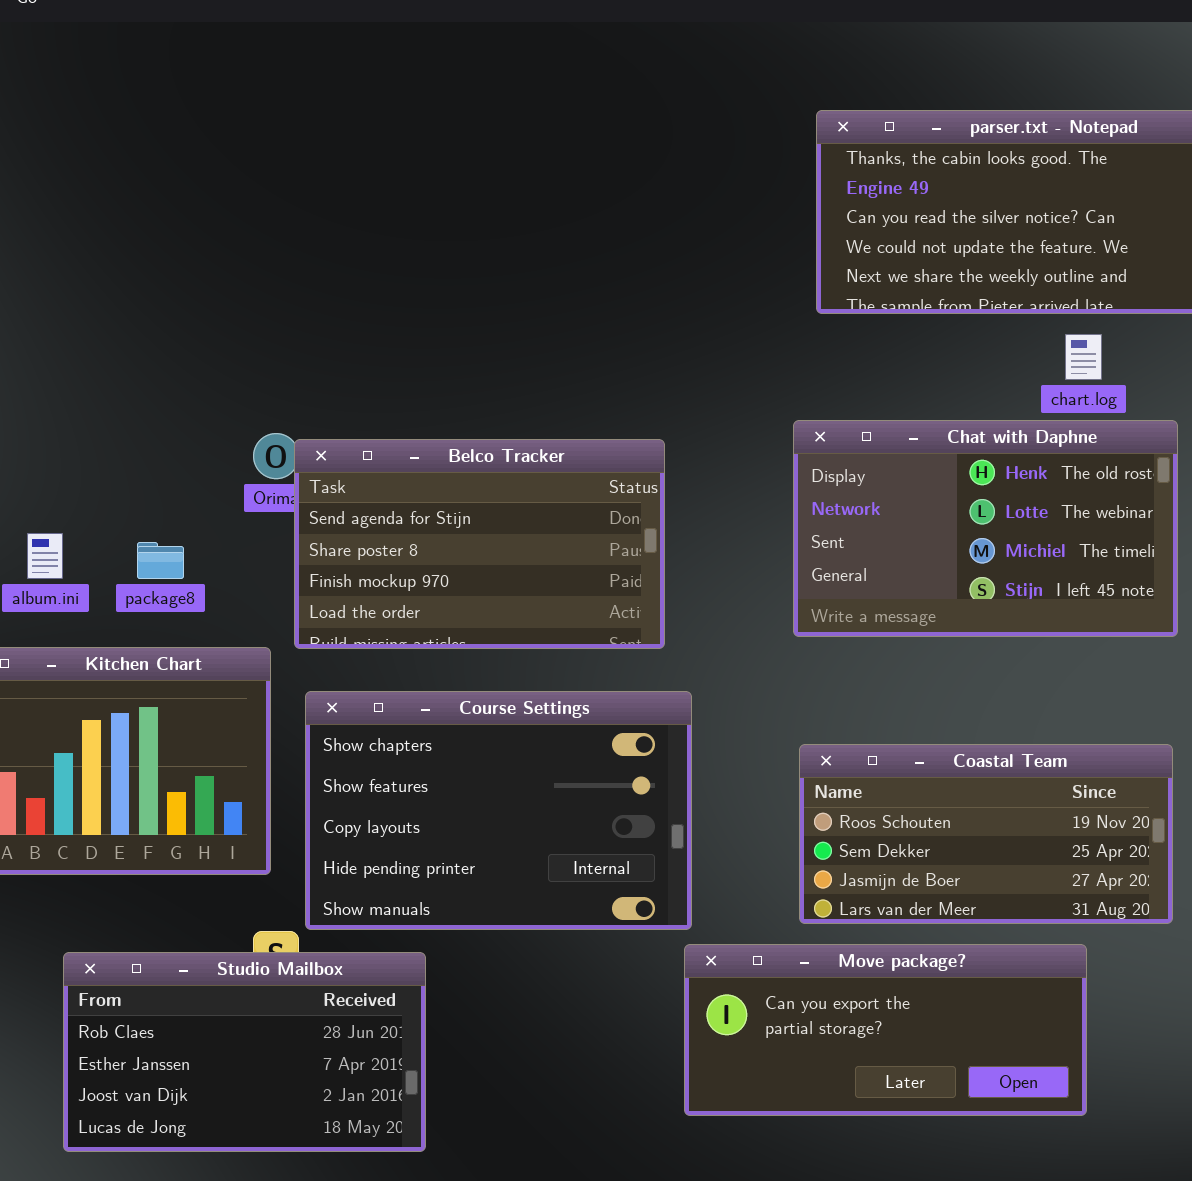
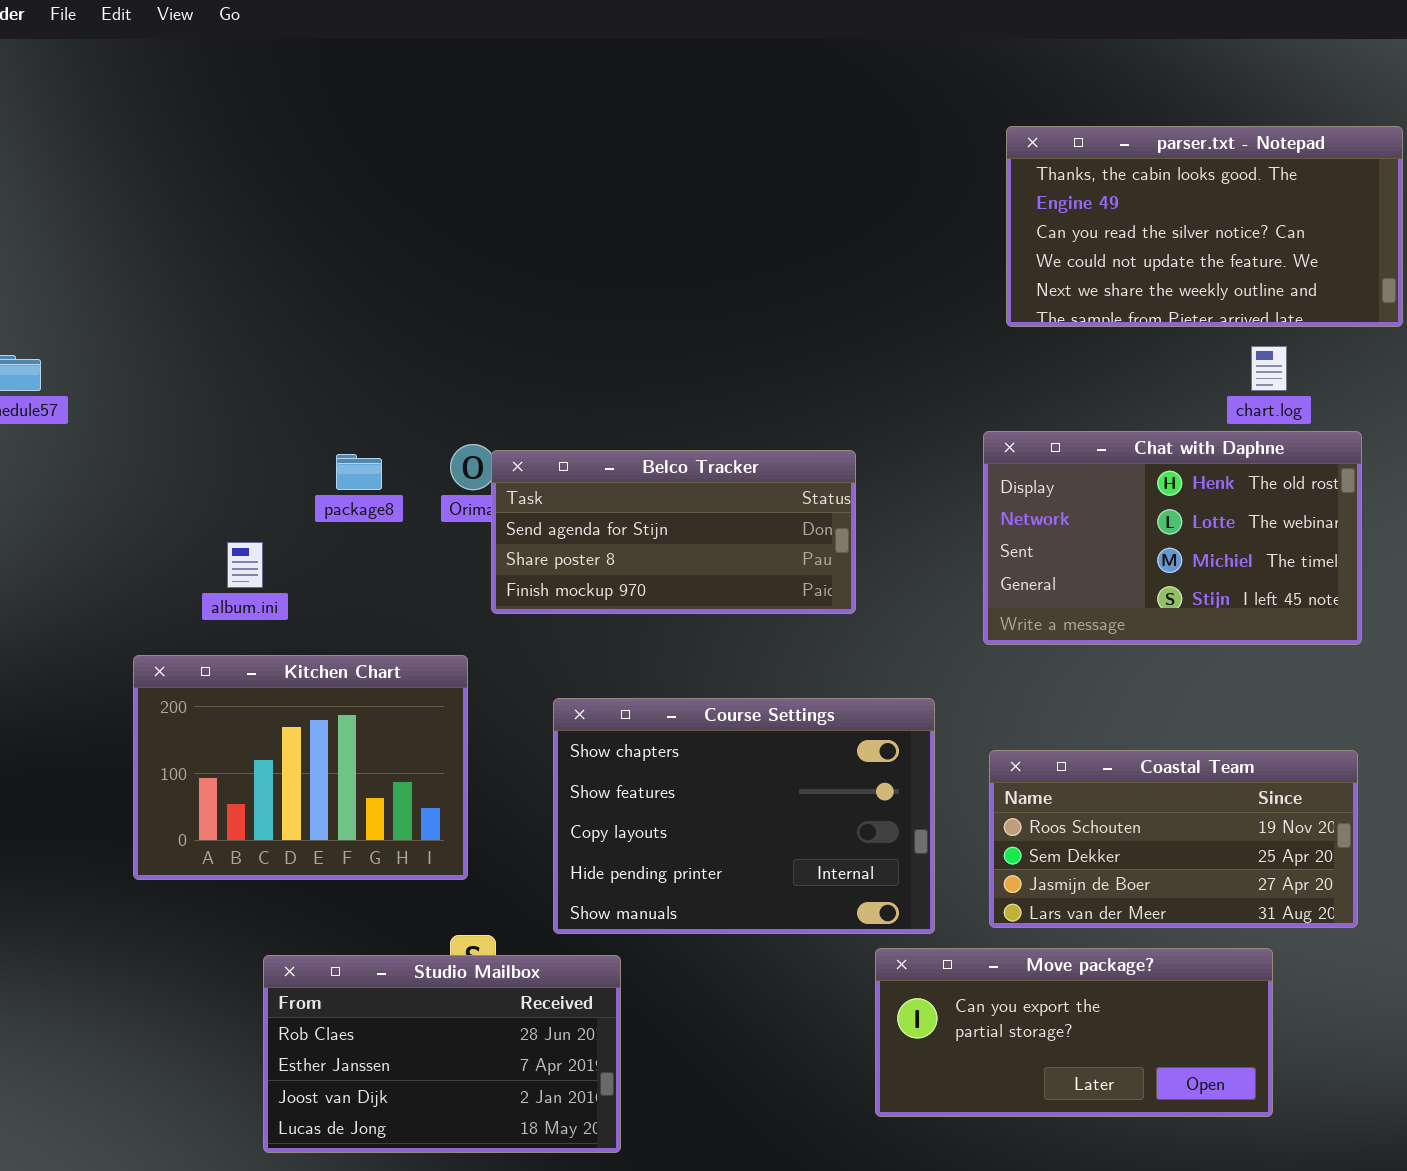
Belco Tracker: [294,439,665,649] -> [491,450,856,614], resized
package8: [137,542,184,579] -> [336,454,382,490], moved
Course Settings: [305,691,692,930] -> [553,698,935,934], moved

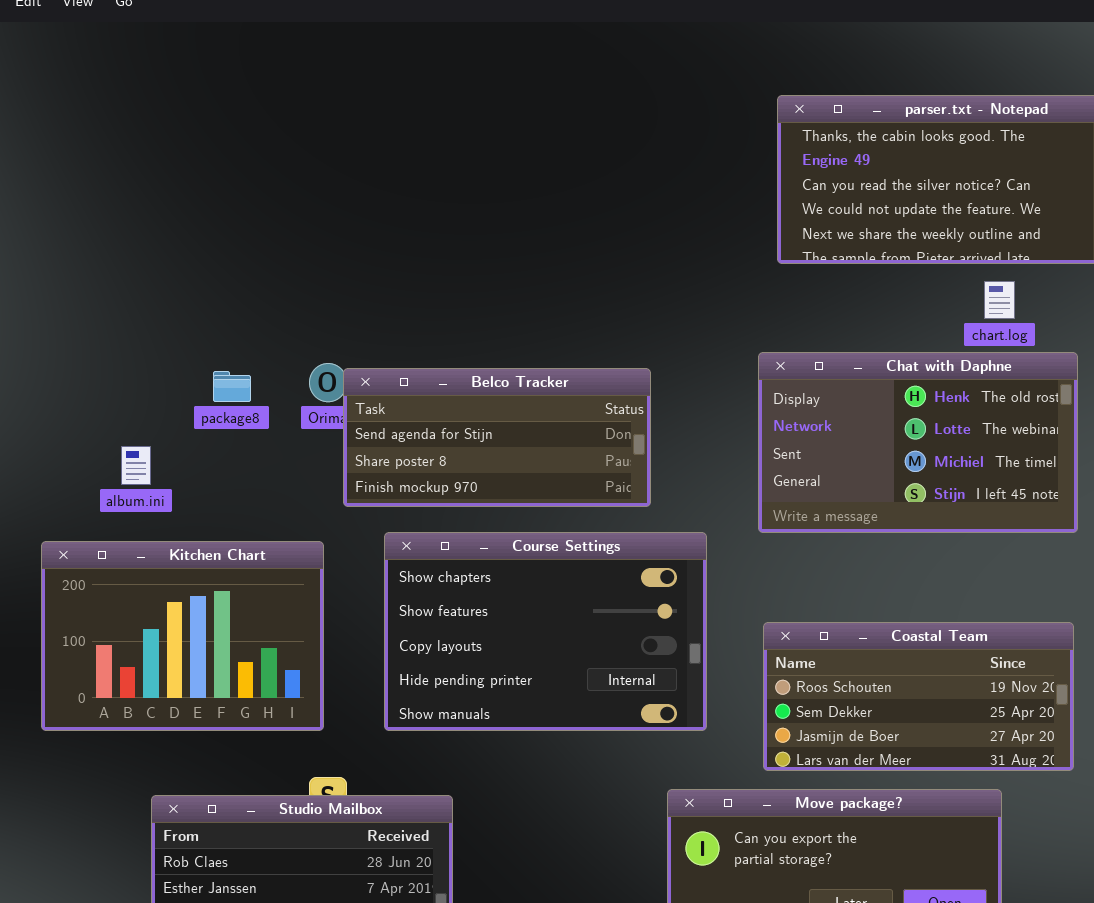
Course Settings: [553,698,935,934] -> [384,532,707,731], moved

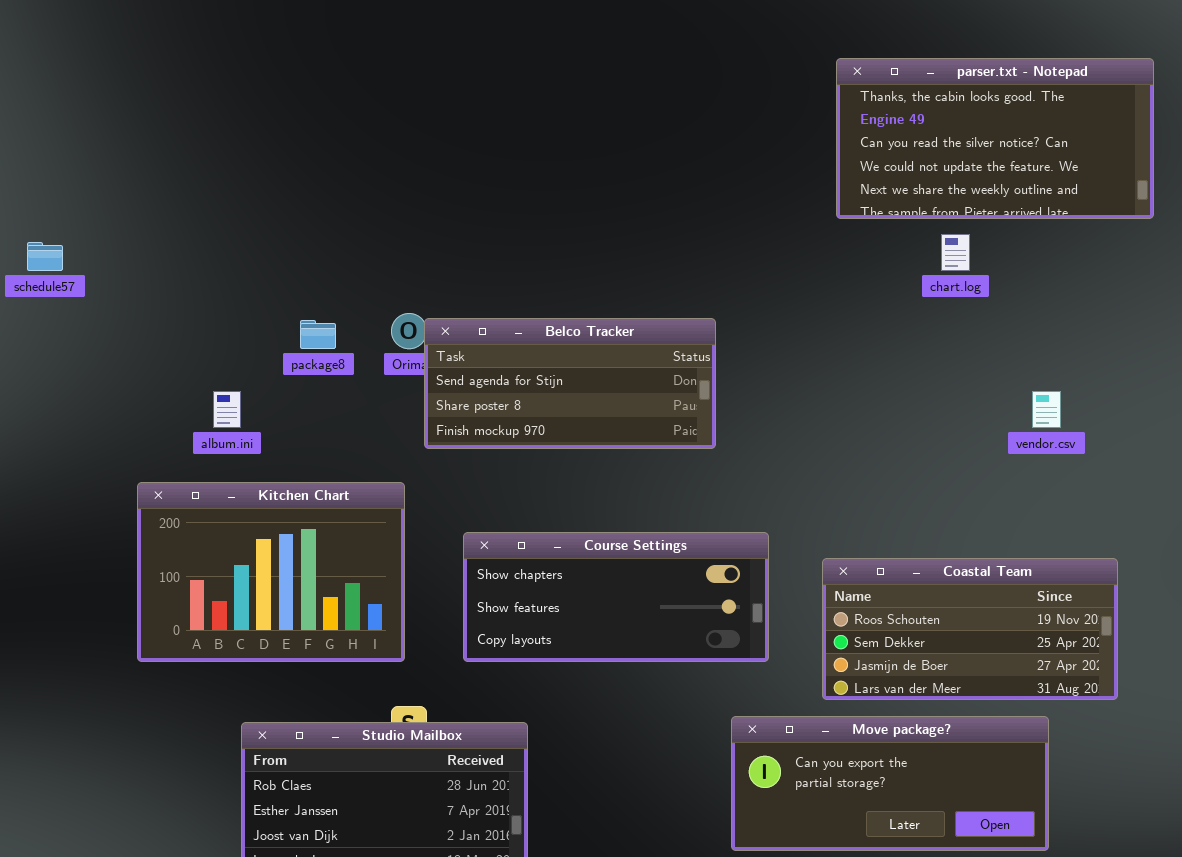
chart.log: [984,281,1015,319] -> [941,234,970,271], moved
Chat with Daphne: [758,352,1078,533] -> none, closed
Course Settings: [384,532,707,731] -> [463,532,769,662], resized

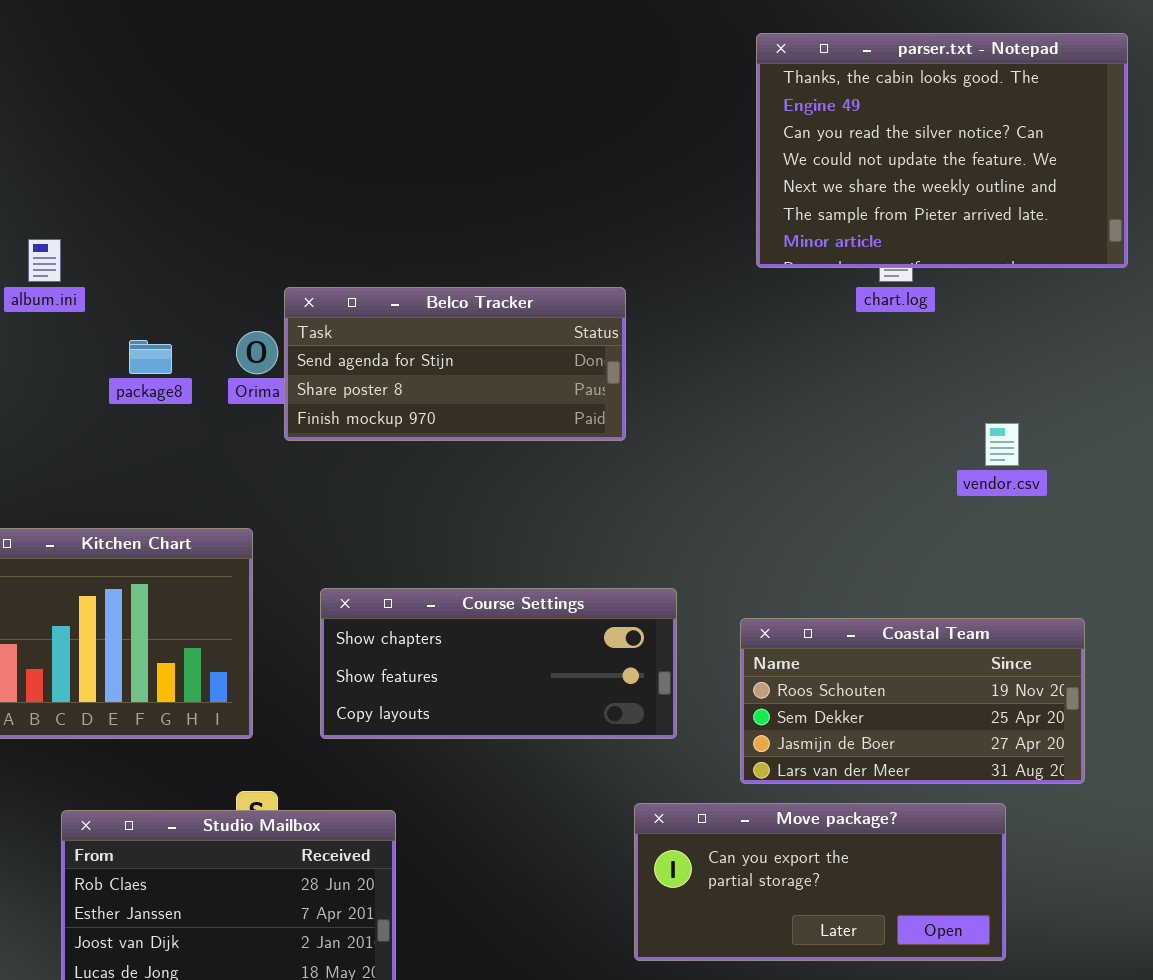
parser.txt - Notepad: [836,58,1154,219] -> [756,33,1128,268], resized
Belco Tracker: [424,318,716,449] -> [284,287,626,441], moved
album.ini: [213,391,241,428] -> [28,239,61,282], moved

